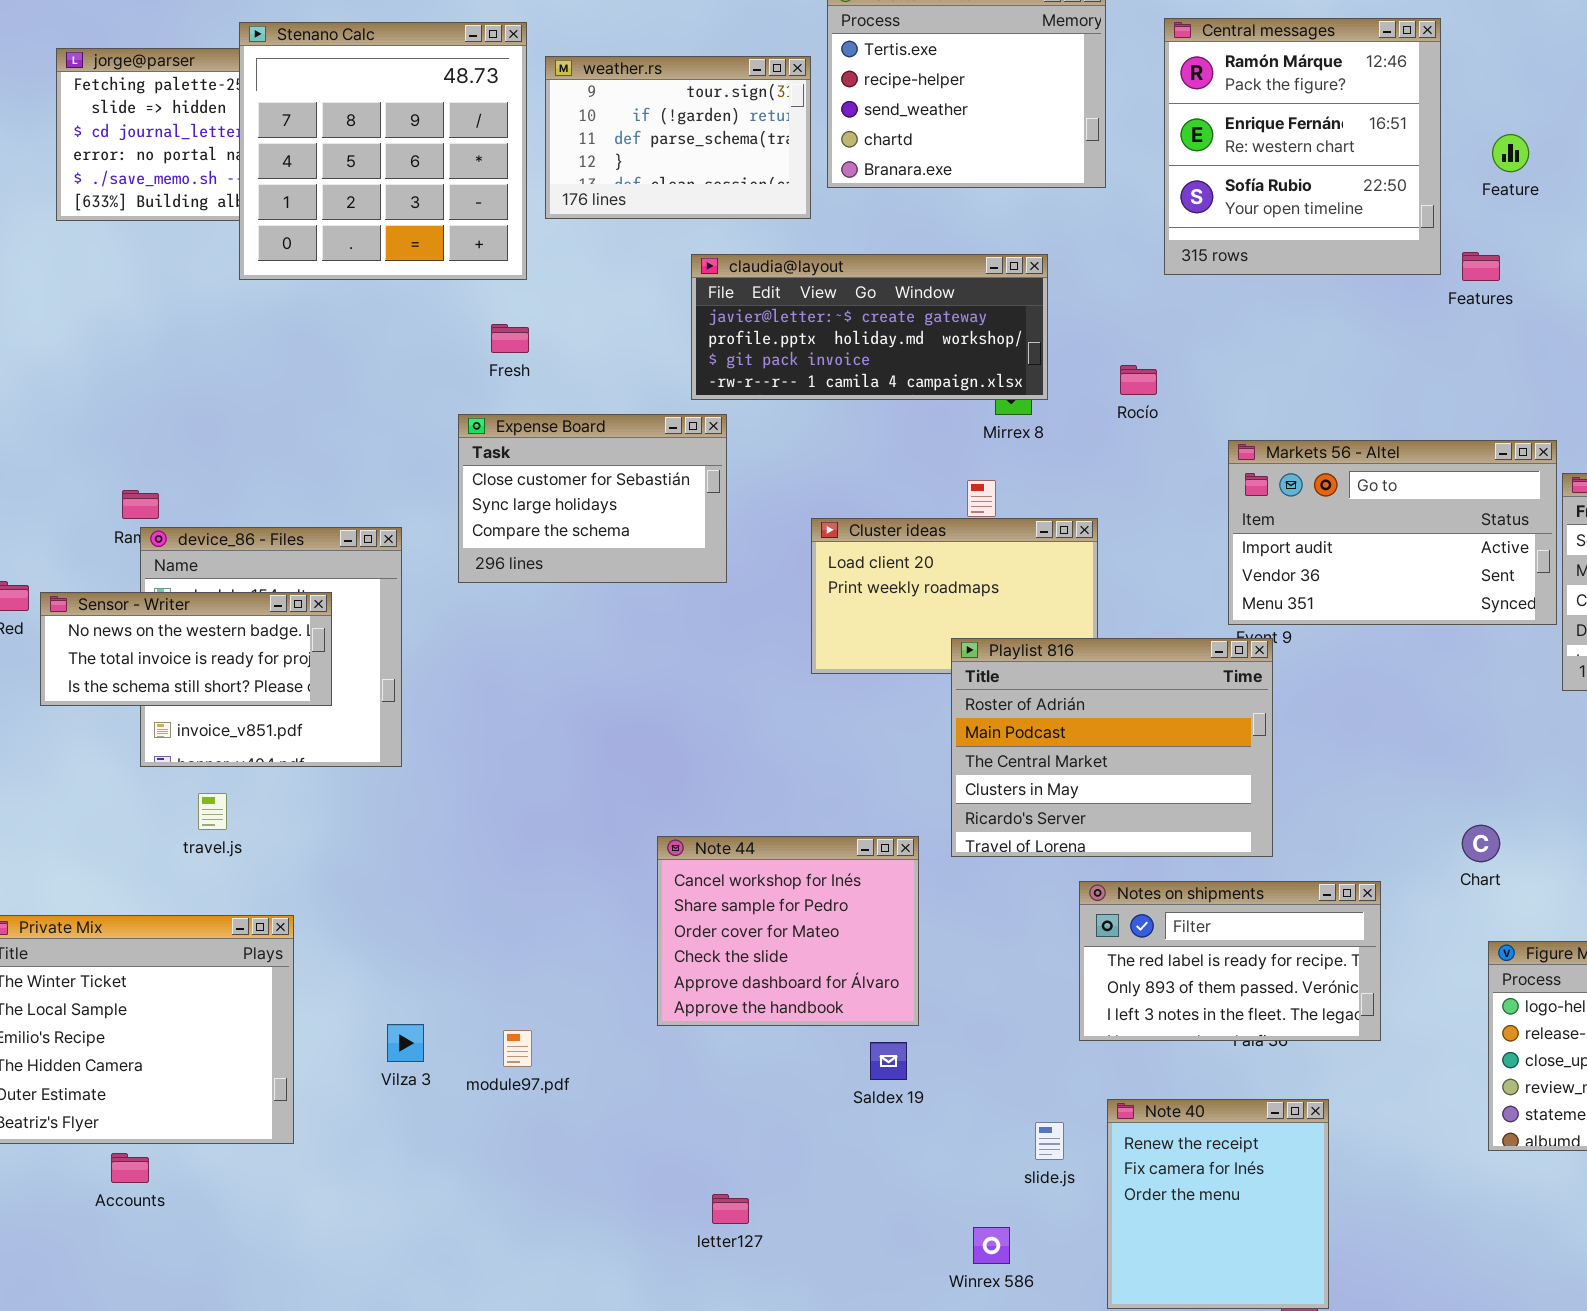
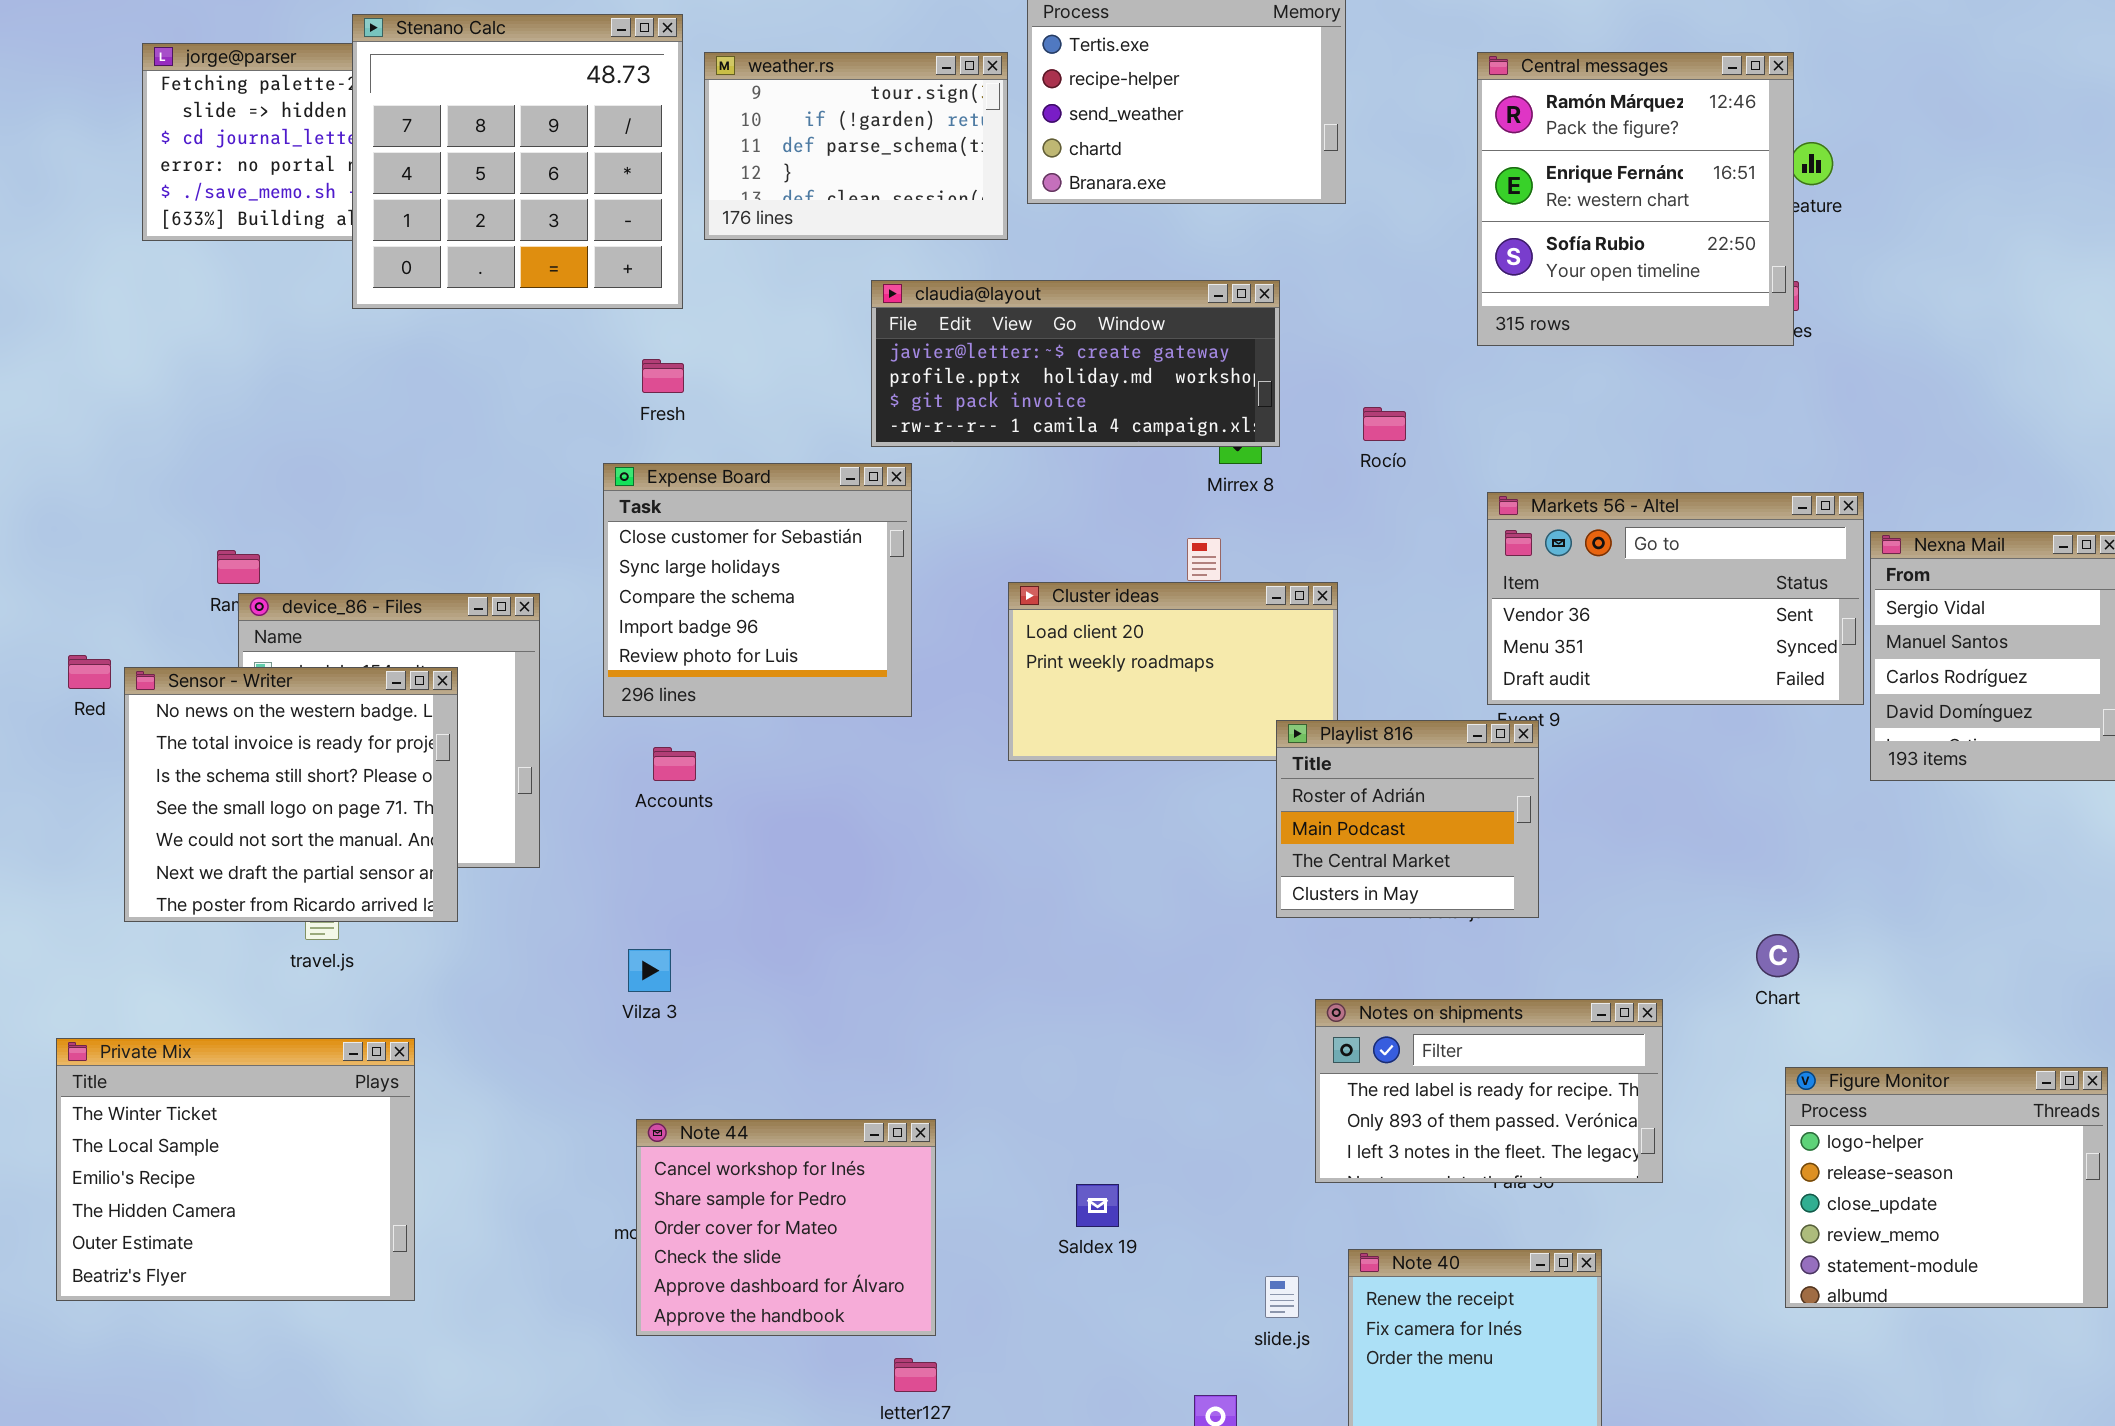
Central messages: [1164,18,1441,275] -> [1477,52,1794,346], moved
Expense Board: [458,414,727,583] -> [603,463,912,717], resized
Markets 56 - Altel: [1228,440,1557,625] -> [1487,492,1864,705], scrolled down 1 row
Sensor - Writer: [40,592,332,706] -> [124,667,458,922], resized
Playlist 816: [951,638,1273,857] -> [1276,720,1539,918], resized
Note 44: [657,836,919,1026] -> [636,1119,936,1336], moved
Vilza 3: [387,1024,424,1062] -> [628,949,671,992], moved
Accounts: [111,1153,149,1183] -> [653,747,696,781], moved

